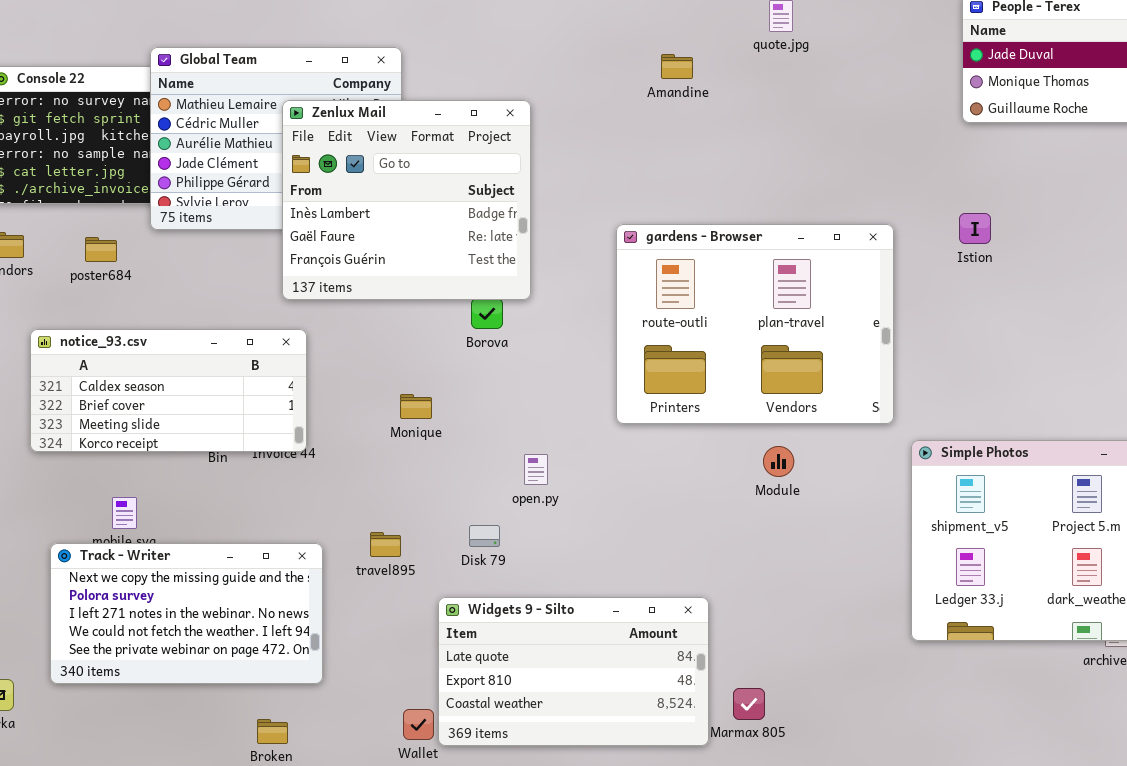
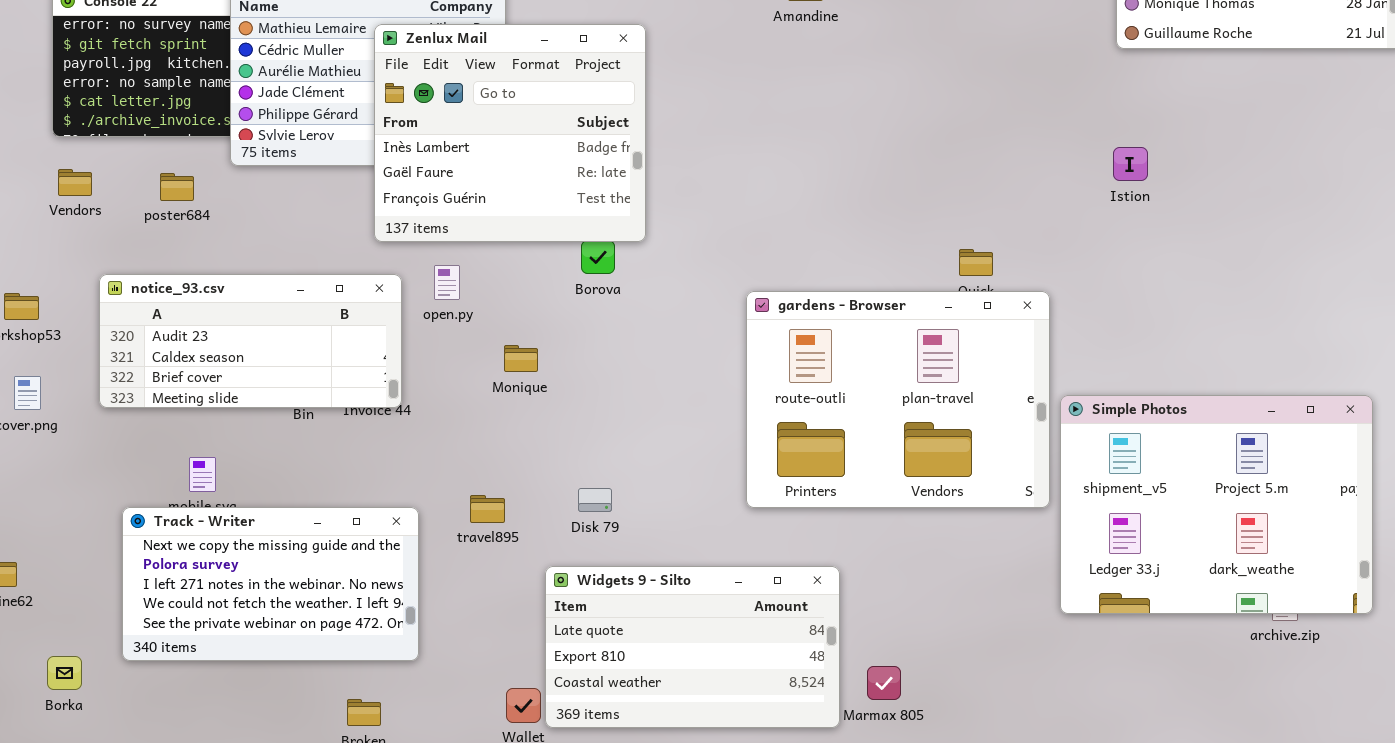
gardens - Browser: [616,224,894,424] -> [746,291,1050,508], moved
notice_93.csv: [30,329,307,452] -> [99,274,402,408], scrolled up 1 row
open.py: [524,454,548,485] -> [434,265,460,300], moved

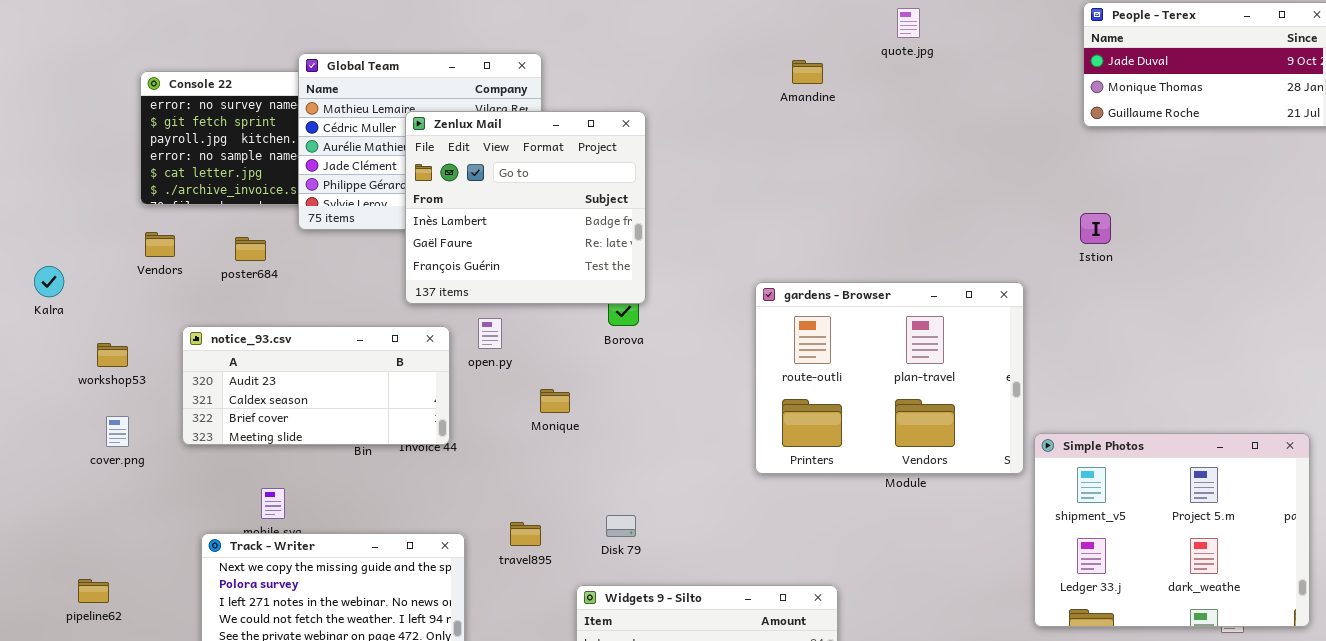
Zenlux Mail: [374,24,646,242] -> [405,111,646,304], moved
gardens - Browser: [746,291,1050,508] -> [755,282,1024,474], moved

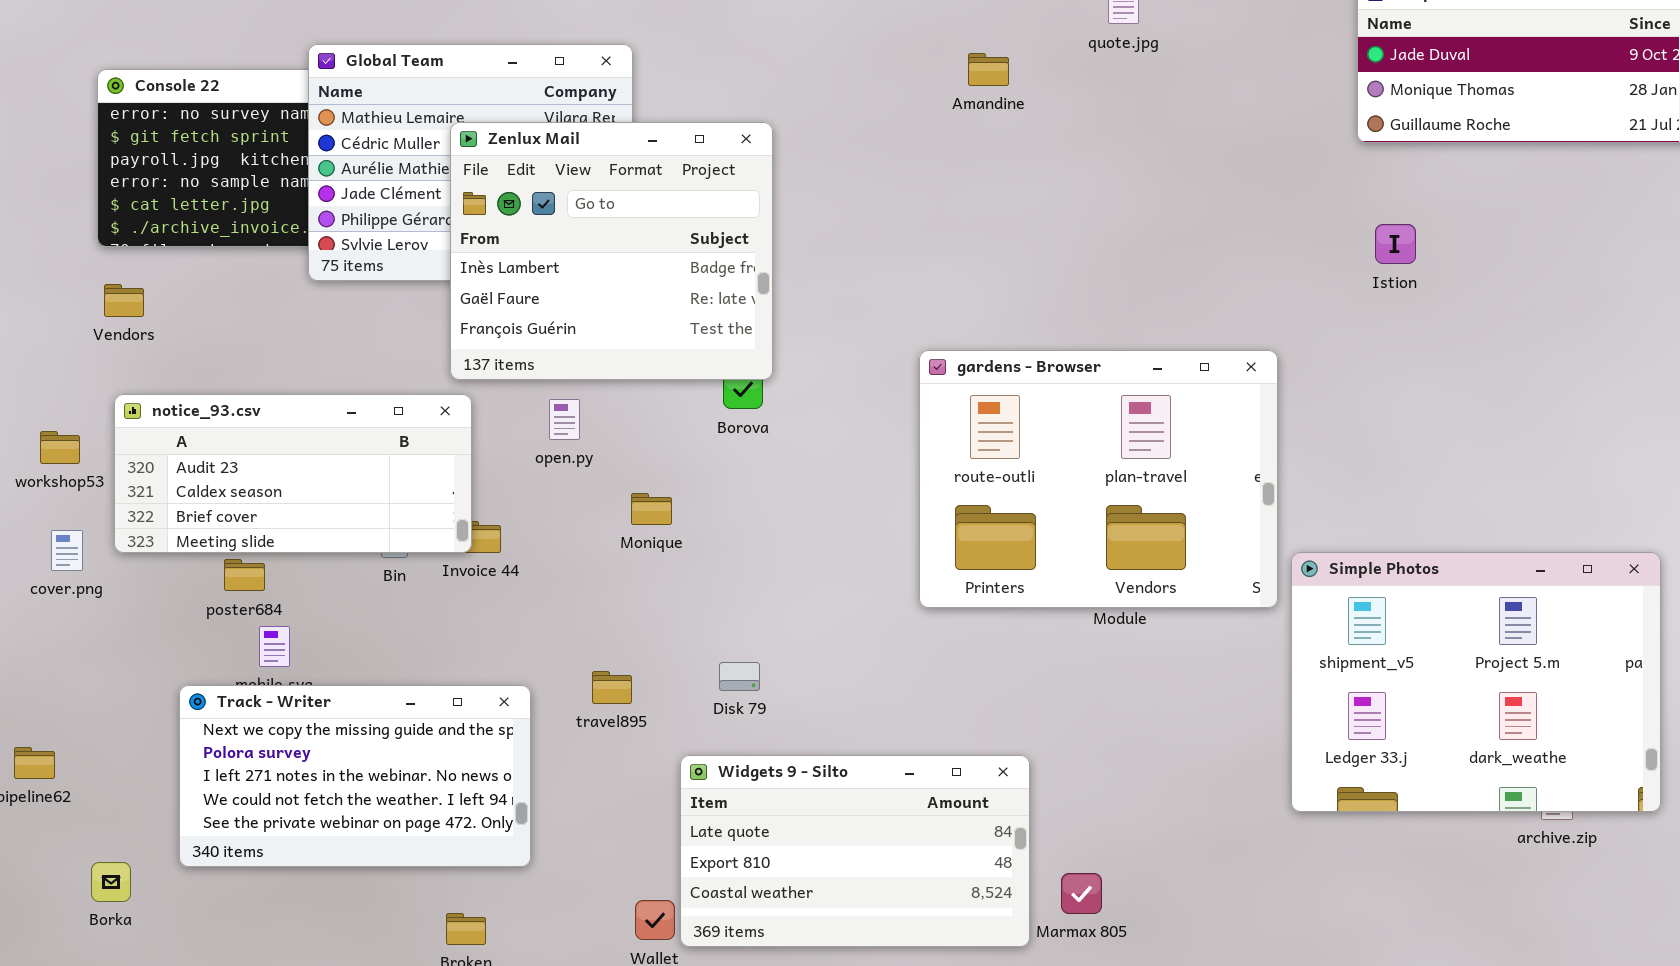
Istion: [1080,213,1111,244] -> [1375,224,1416,264], moved
poster684: [235,237,266,261] -> [224,559,265,591], moved
notice_93.csv: [182,326,450,445] -> [114,394,472,553], moved

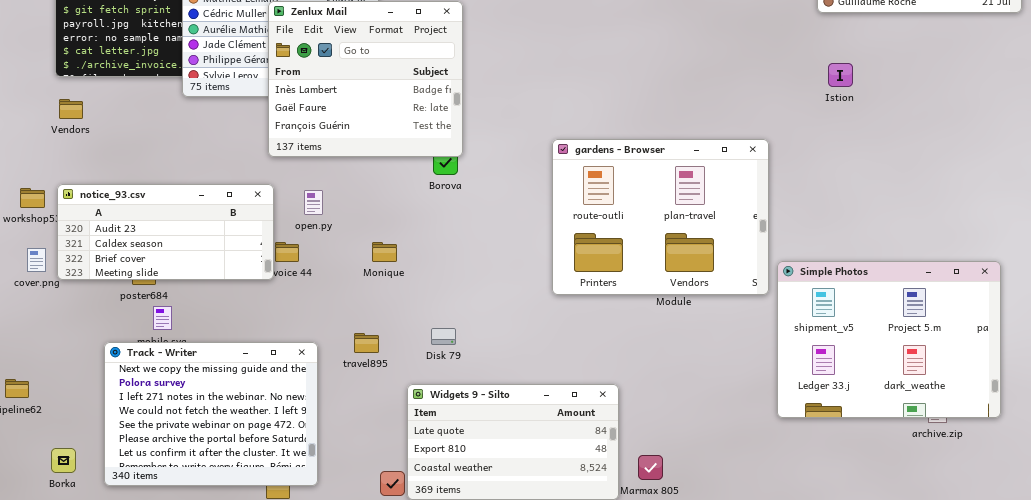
notice_93.csv: [114,394,472,553] -> [57,184,274,280], moved
open.py: [549,399,580,440] -> [304,190,323,215], moved
Monique: [631,493,672,525] -> [372,242,397,262], moved
Track - Writer: [179,685,531,867] -> [104,342,318,486], resized

